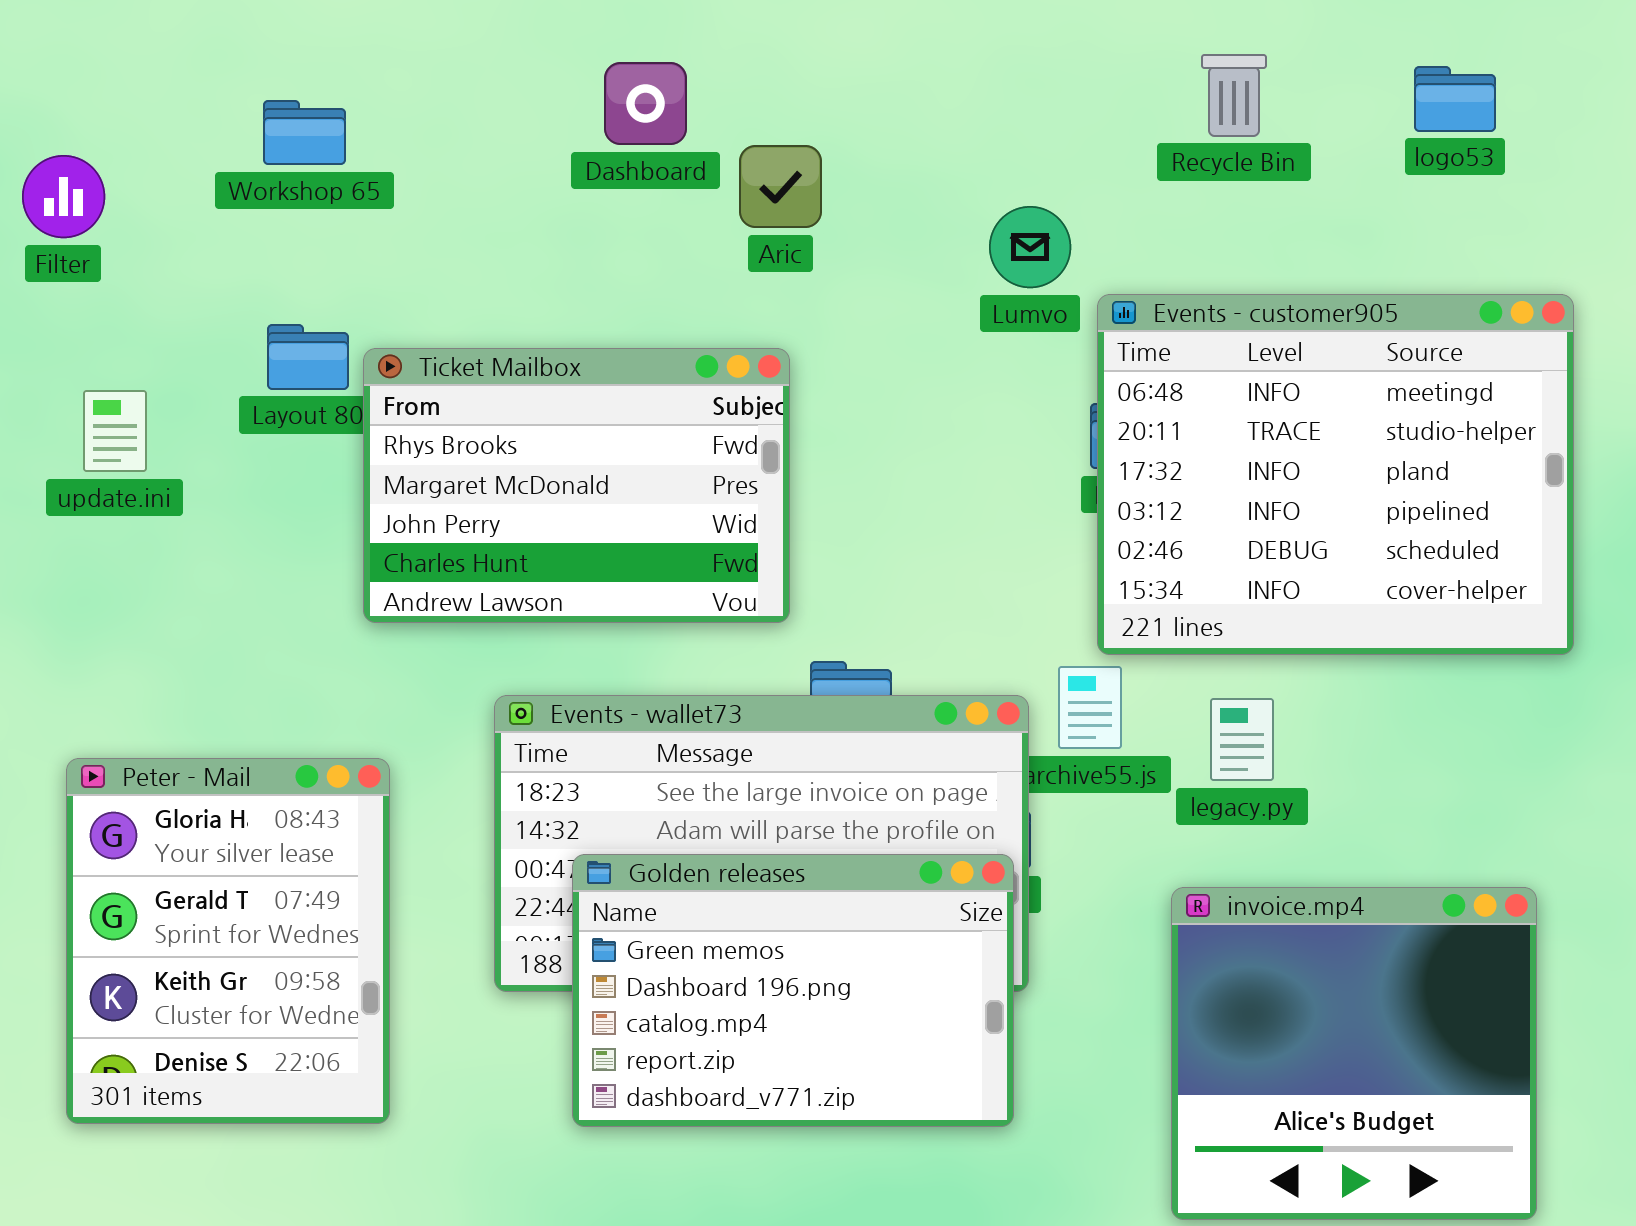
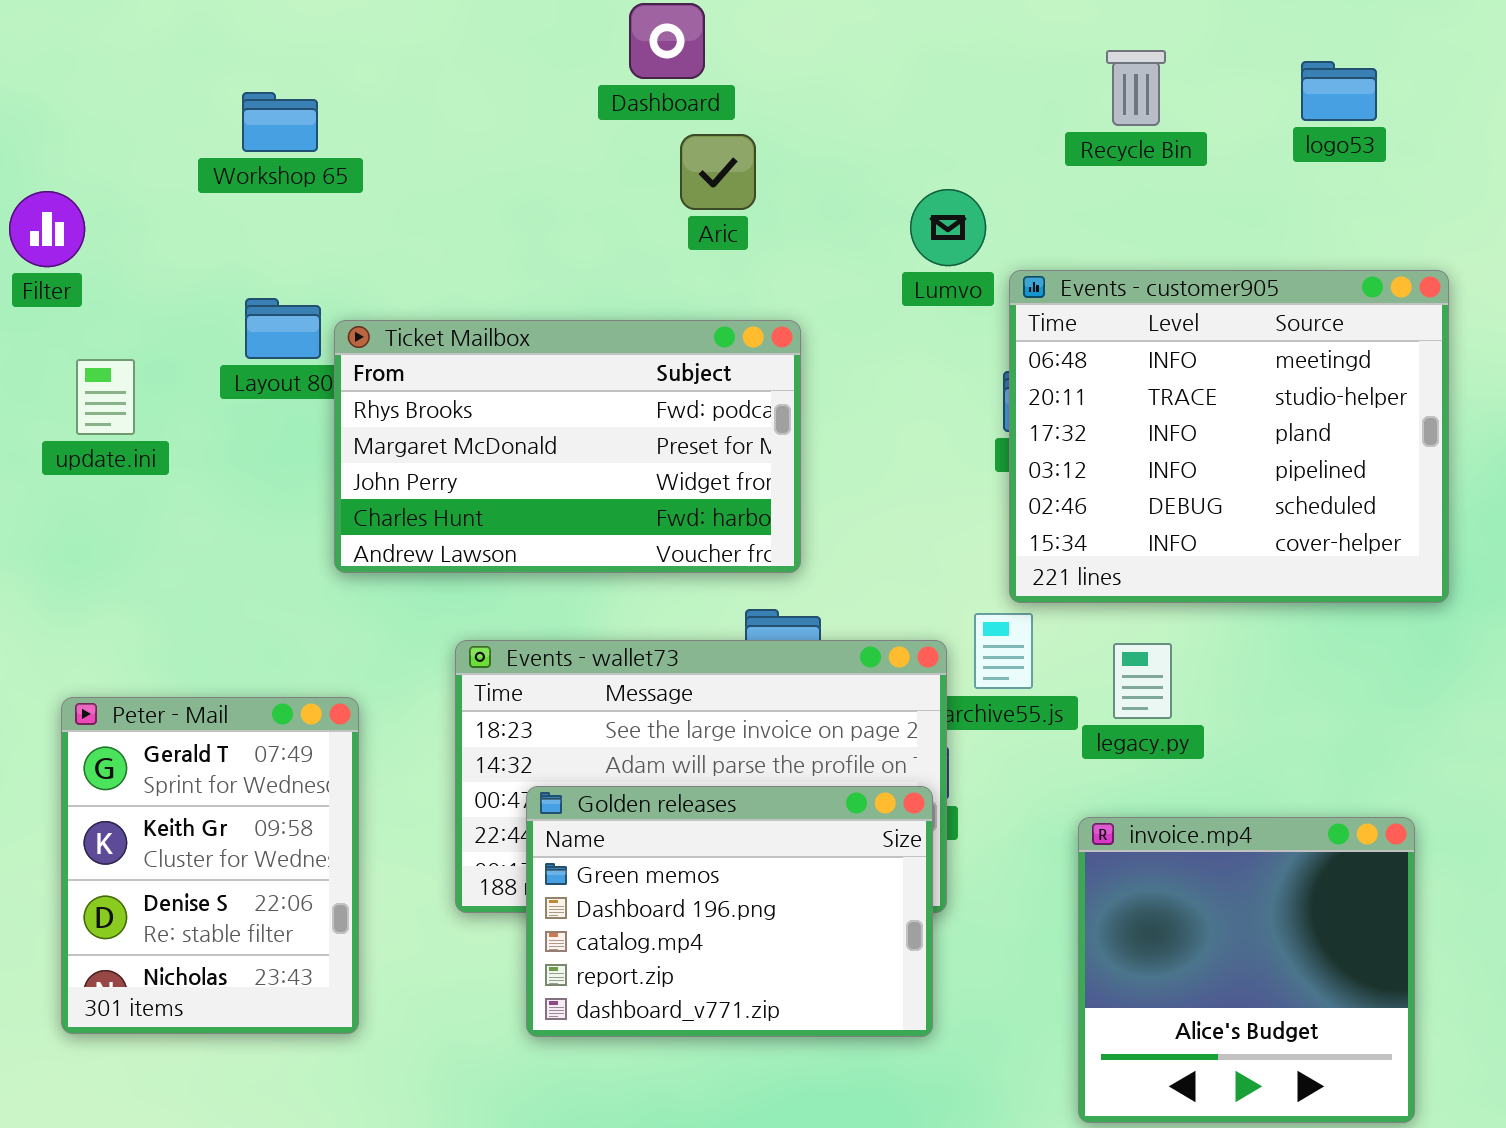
Dashboard: [604,62,687,145] -> [629,3,705,79], moved
Filter: [22,155,105,238] -> [9,191,85,267], moved
Ticket Mailbox: [363,348,790,623] -> [334,320,801,573], resized
Peter - Mail: [66,758,390,1124] -> [61,697,359,1034], scrolled down 1 row

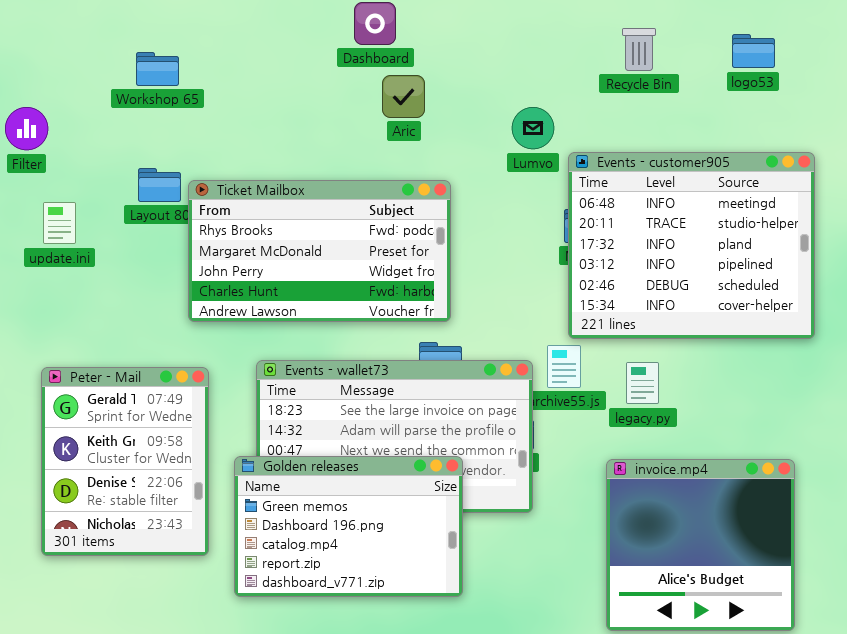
Peter - Mail: [61,697,359,1034] -> [41,367,209,556], moved
Golden releases: [526,786,933,1037] -> [234,456,463,597], moved

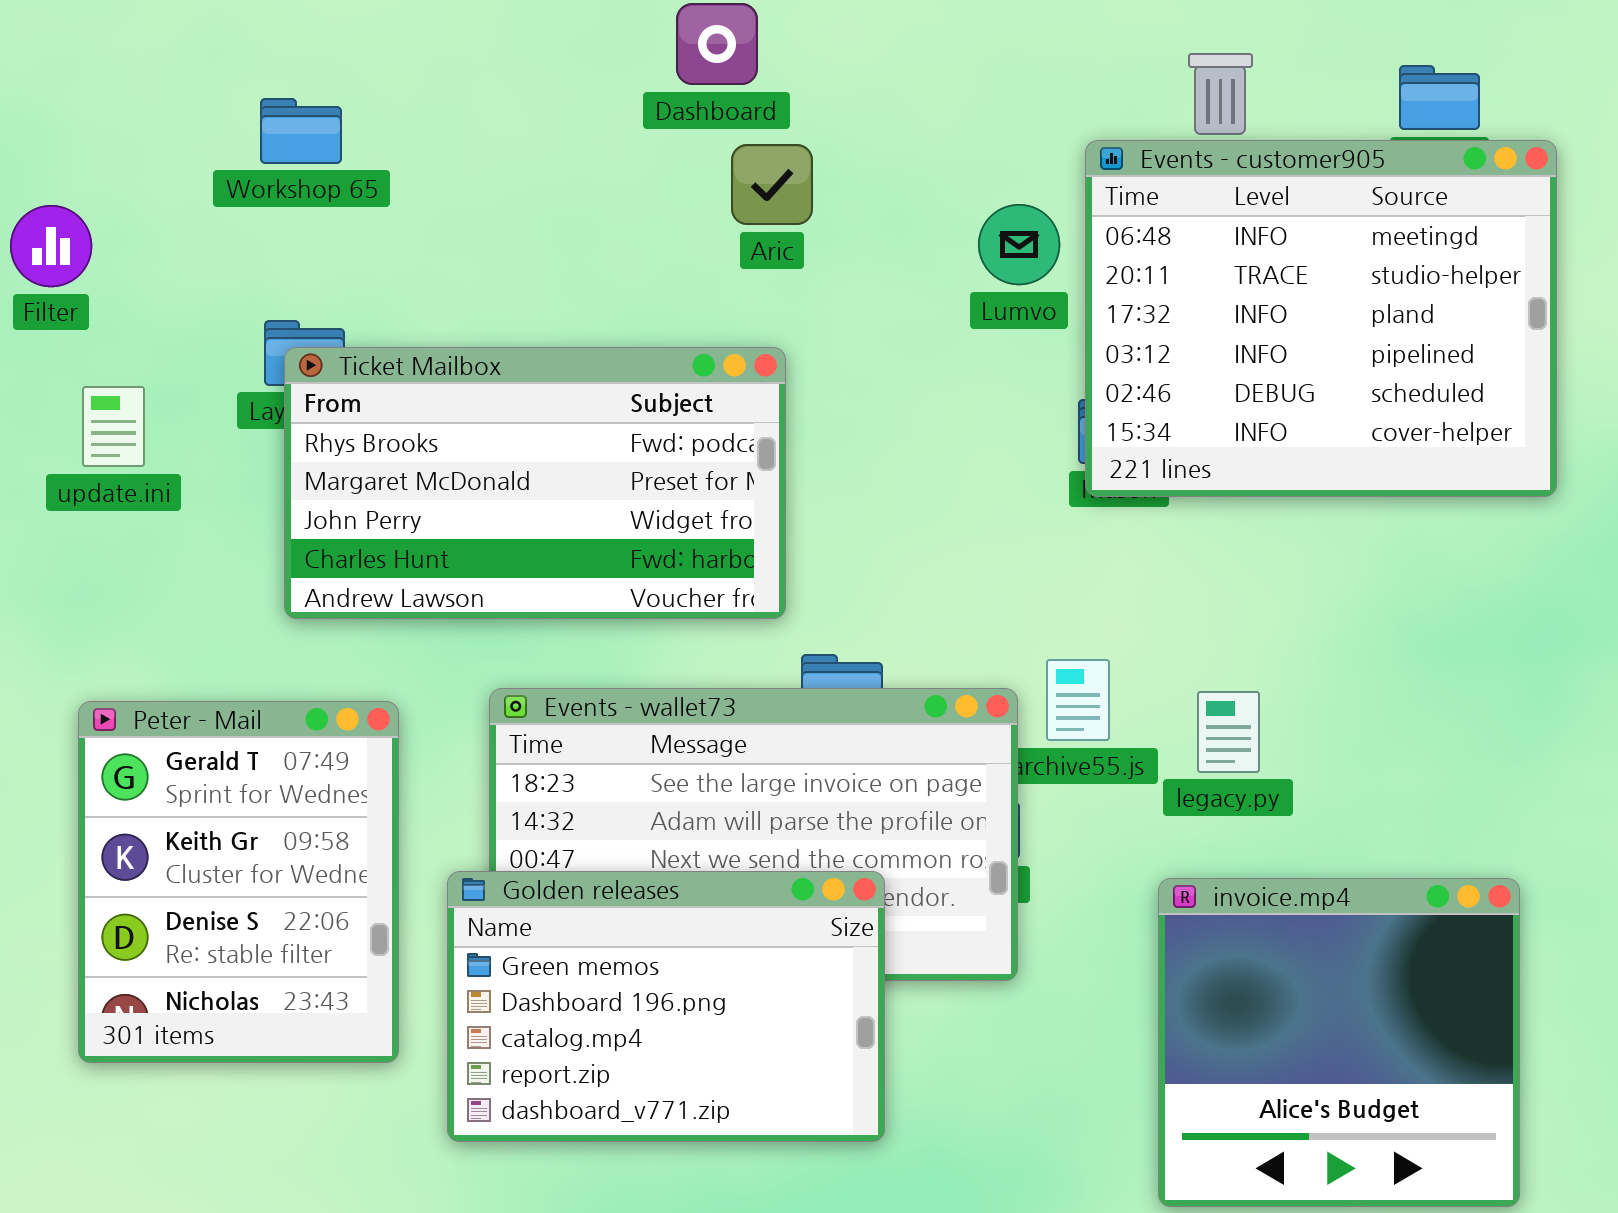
Events - customer905: [568,152,815,339] -> [1085,140,1557,497], moved
Ticket Mailbox: [188,180,451,322] -> [284,347,786,619], moved

